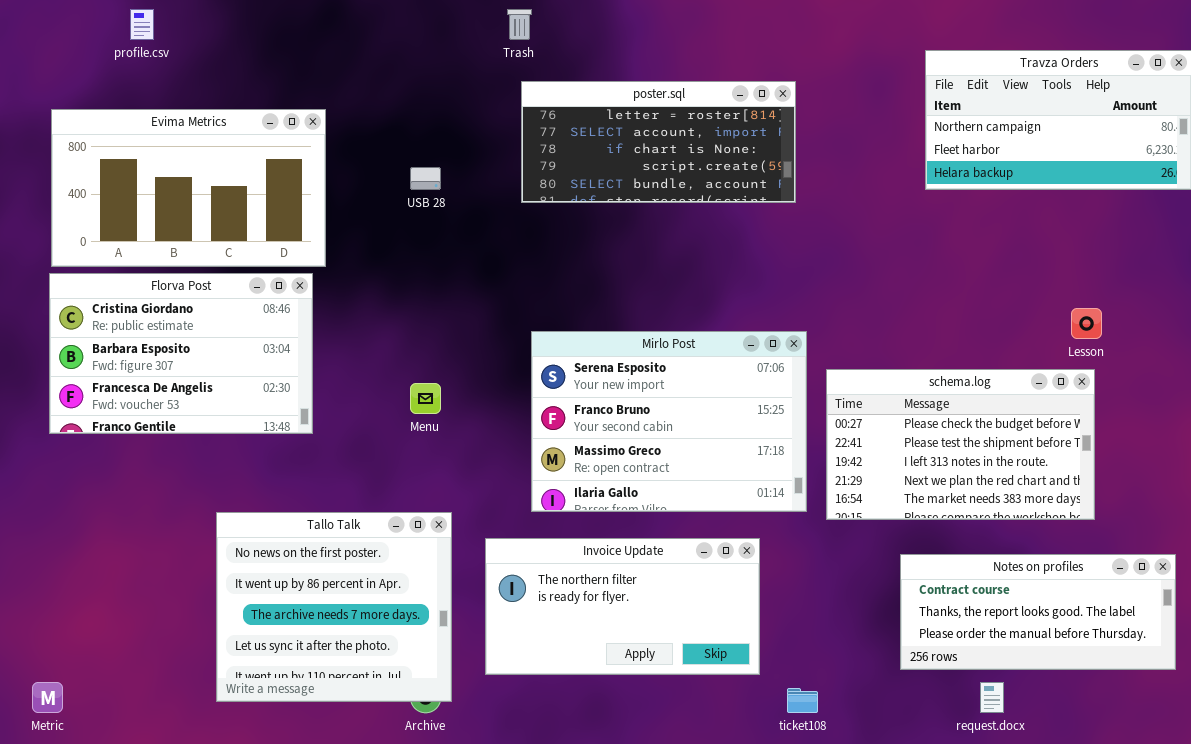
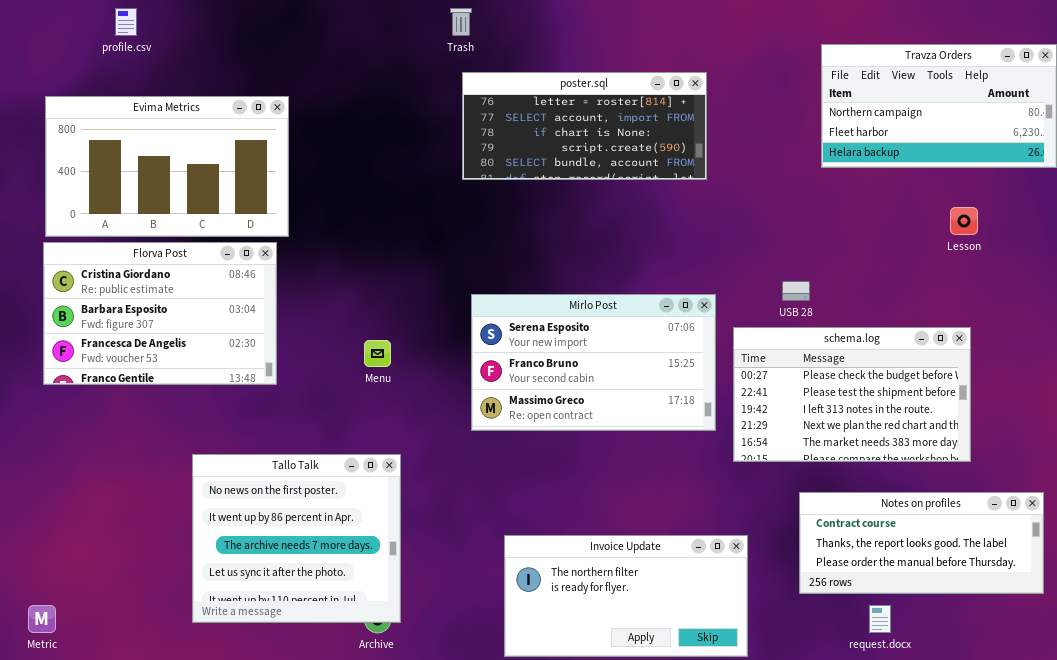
USB 28: [410,167,441,190] -> [782,281,810,301], moved
Lesson: [1071,308,1102,339] -> [950,207,978,235], moved
Mirlo Post: [531,331,807,512] -> [471,294,716,431], resized
Invoice Update: [485,538,760,675] -> [504,535,748,657], moved

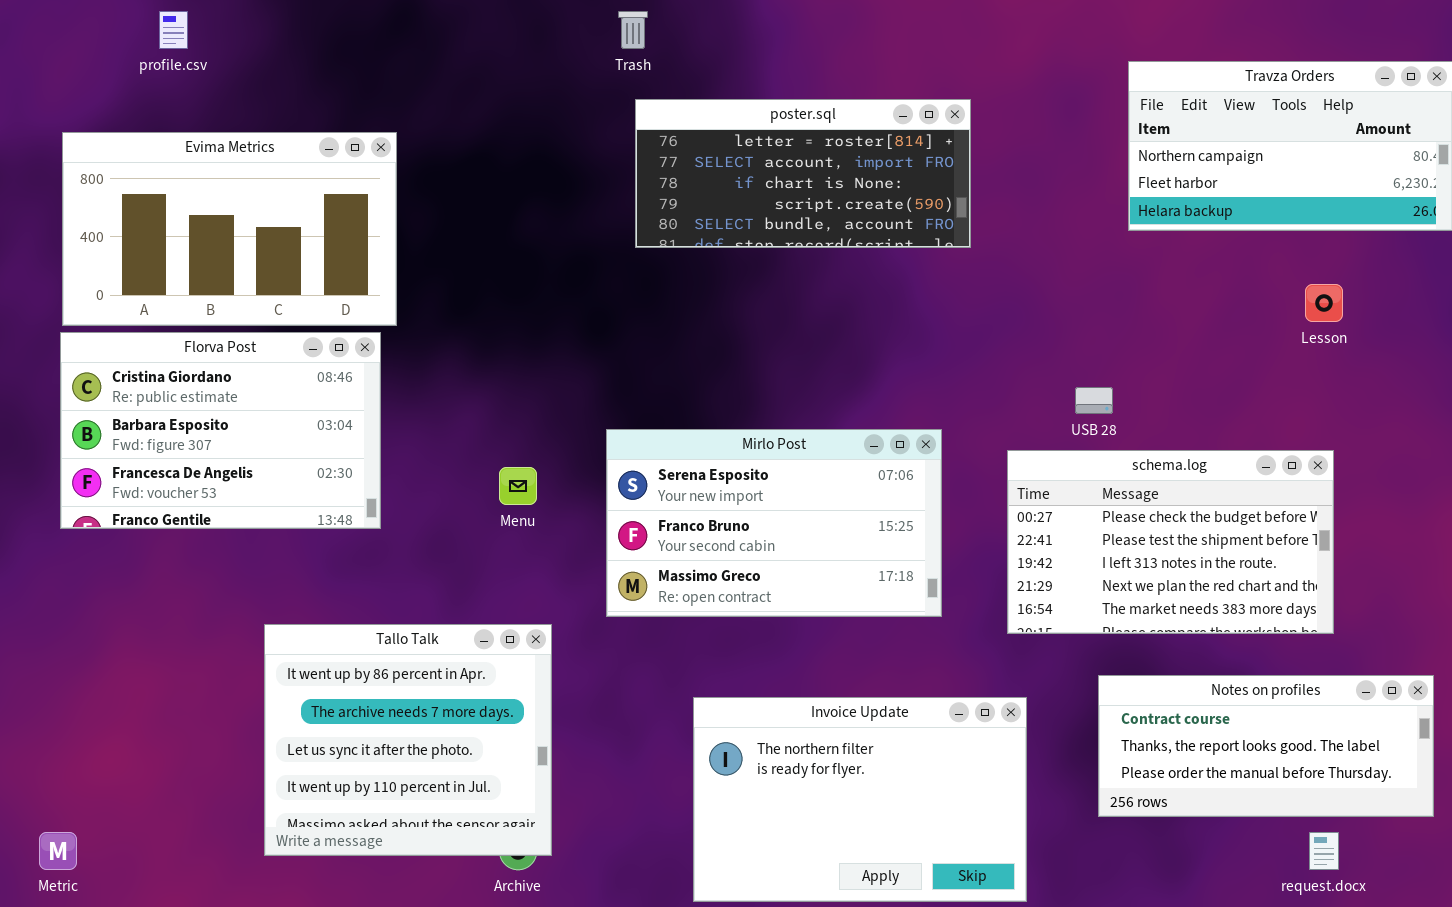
Mirlo Post: [471,294,716,431] -> [606,429,942,617], moved
Tallo Talk: [192,454,401,623] -> [264,624,552,856], scrolled down 1 row
Invoice Update: [504,535,748,657] -> [693,697,1027,902], resized
request.docx: [869,605,891,633] -> [1309,832,1339,870], moved

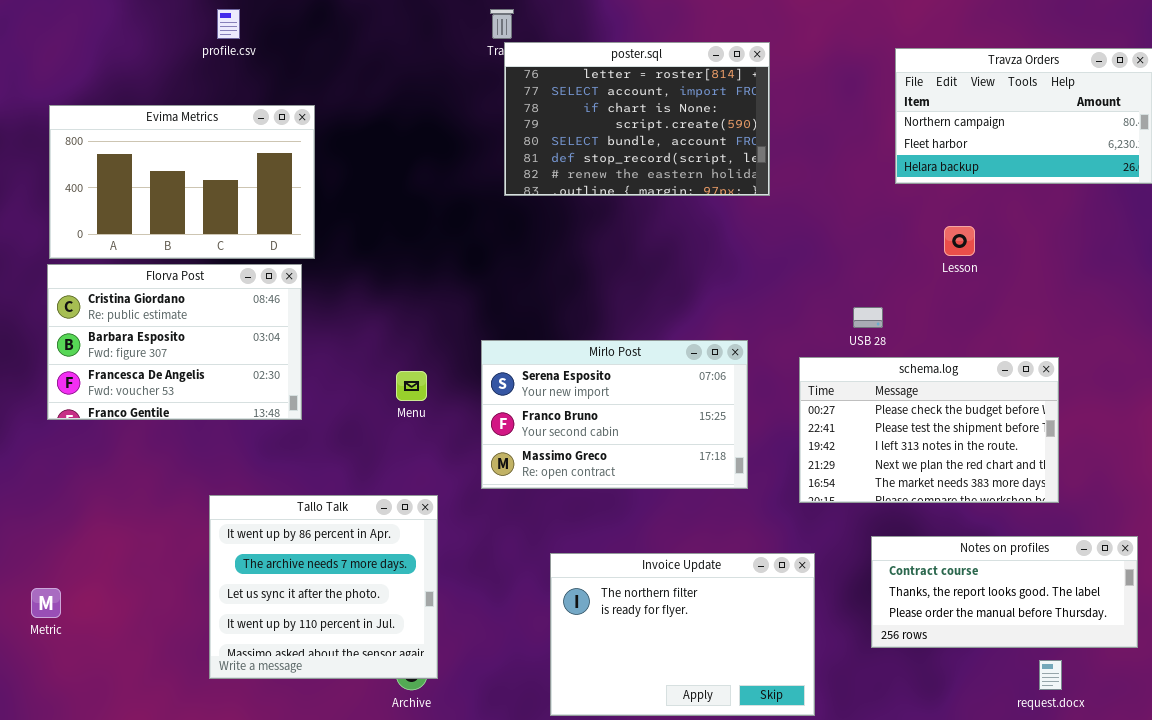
profile.csv: [159,11,188,49] -> [217,9,240,39], moved
poster.sql: [635,99,971,248] -> [504,42,770,196], resized
Lesson: [1305,284,1343,322] -> [944,226,975,256], moved
Metric: [39,832,77,870] -> [31,588,61,618], moved

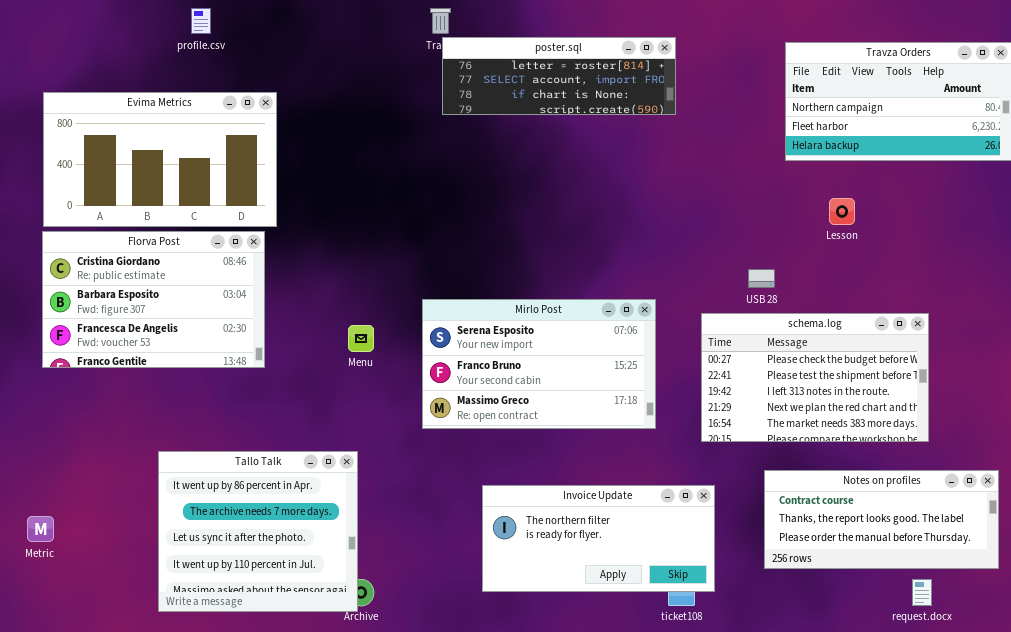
poster.sql: [504,42,770,196] -> [442,37,676,115], resized
Tallo Talk: [209,495,438,679] -> [158,451,358,612], moved
Invoice Update: [550,553,815,716] -> [482,485,715,592], resized

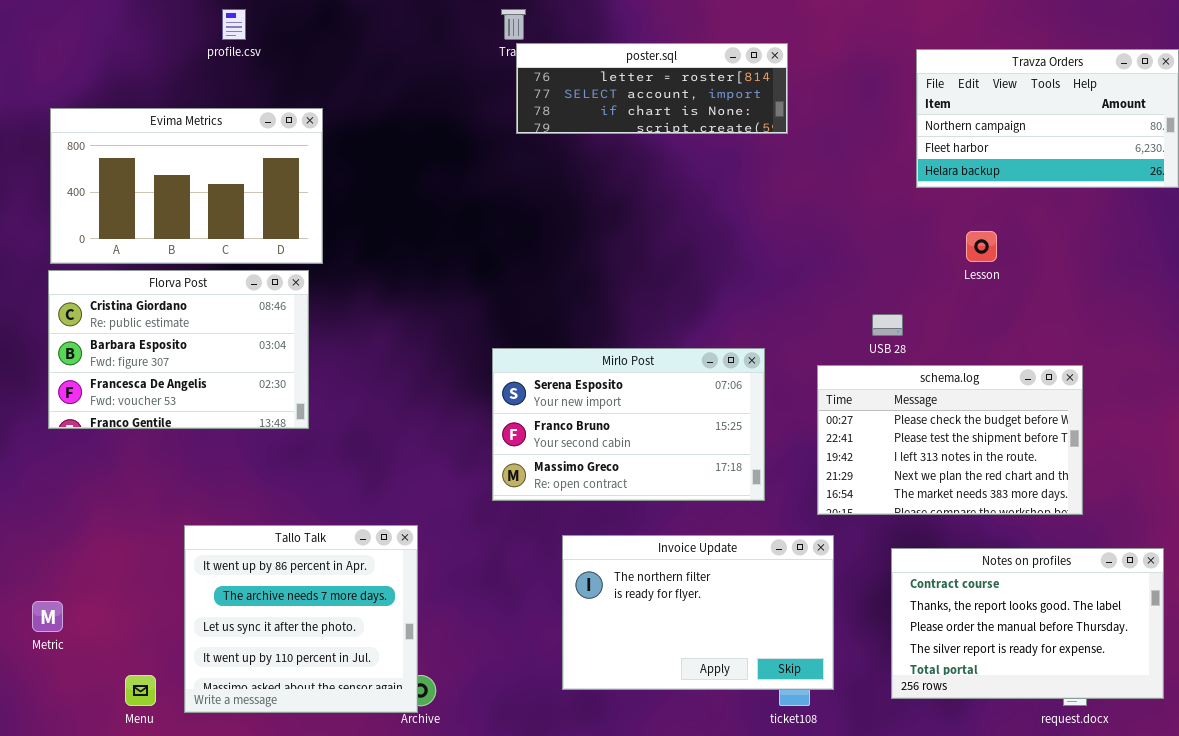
Menu: [348,325,374,352] -> [125,675,156,706], moved
Notes on profiles: [764,470,999,569] -> [891,548,1164,699], resized
Invoice Update: [482,485,715,592] -> [562,535,834,690], resized

